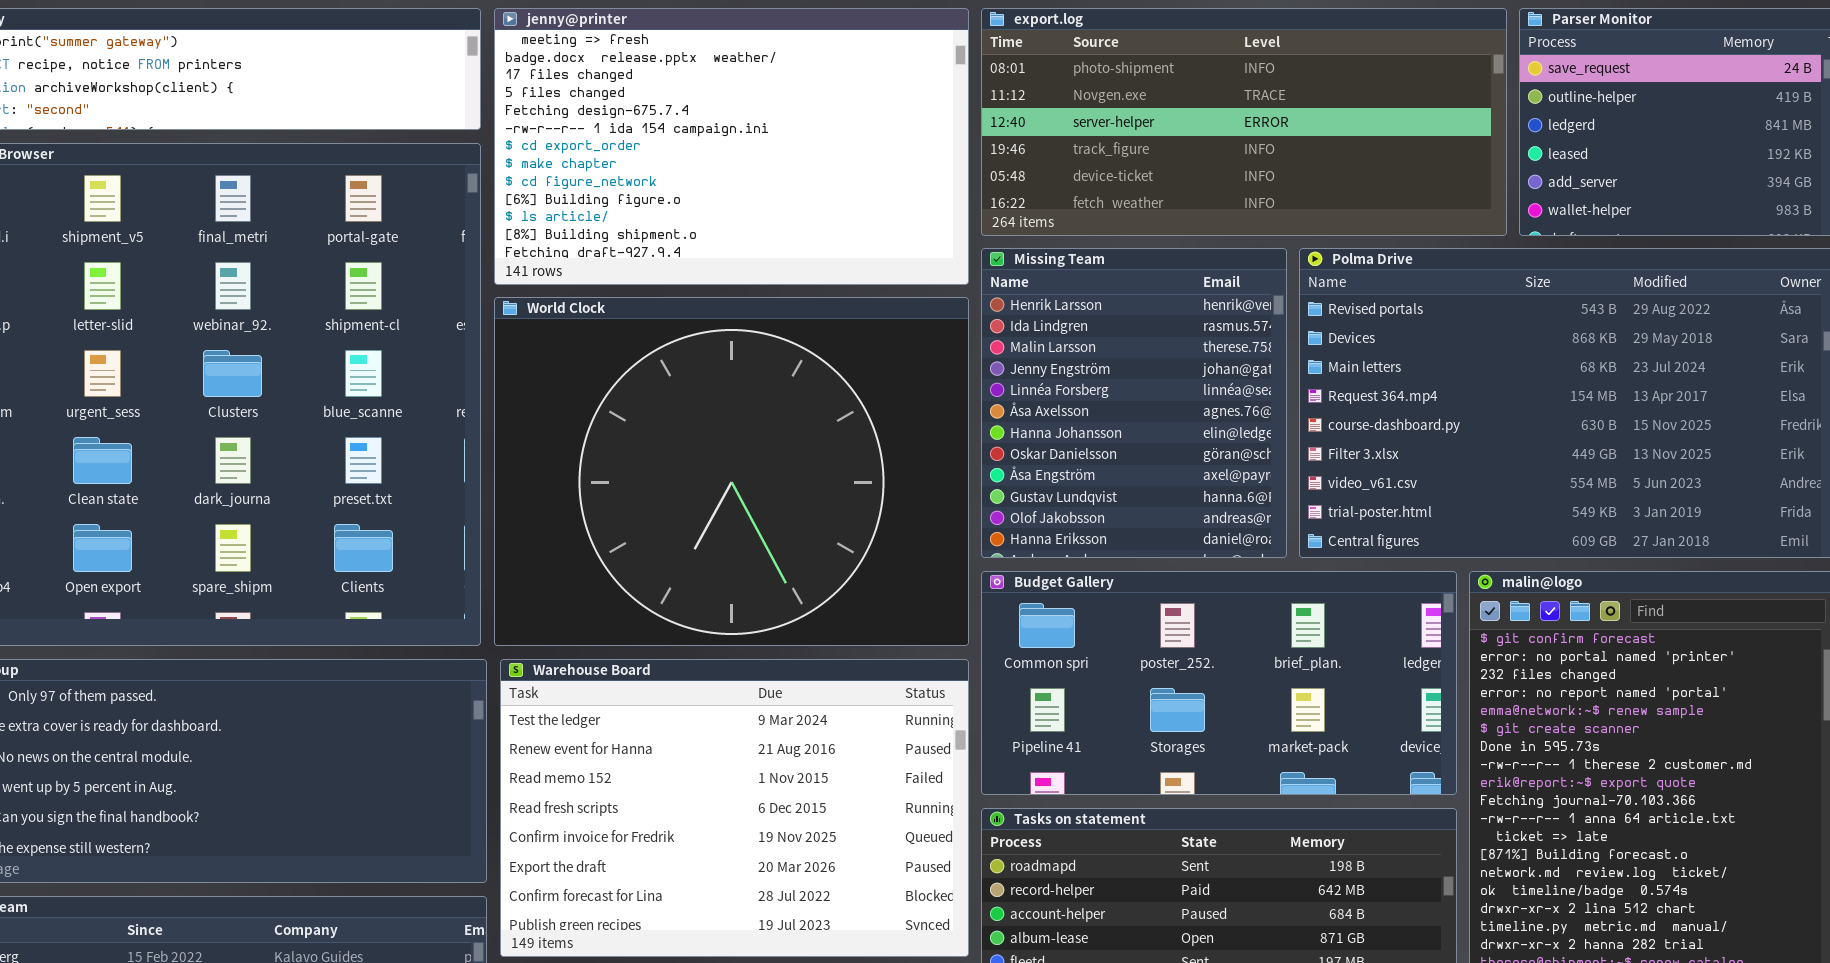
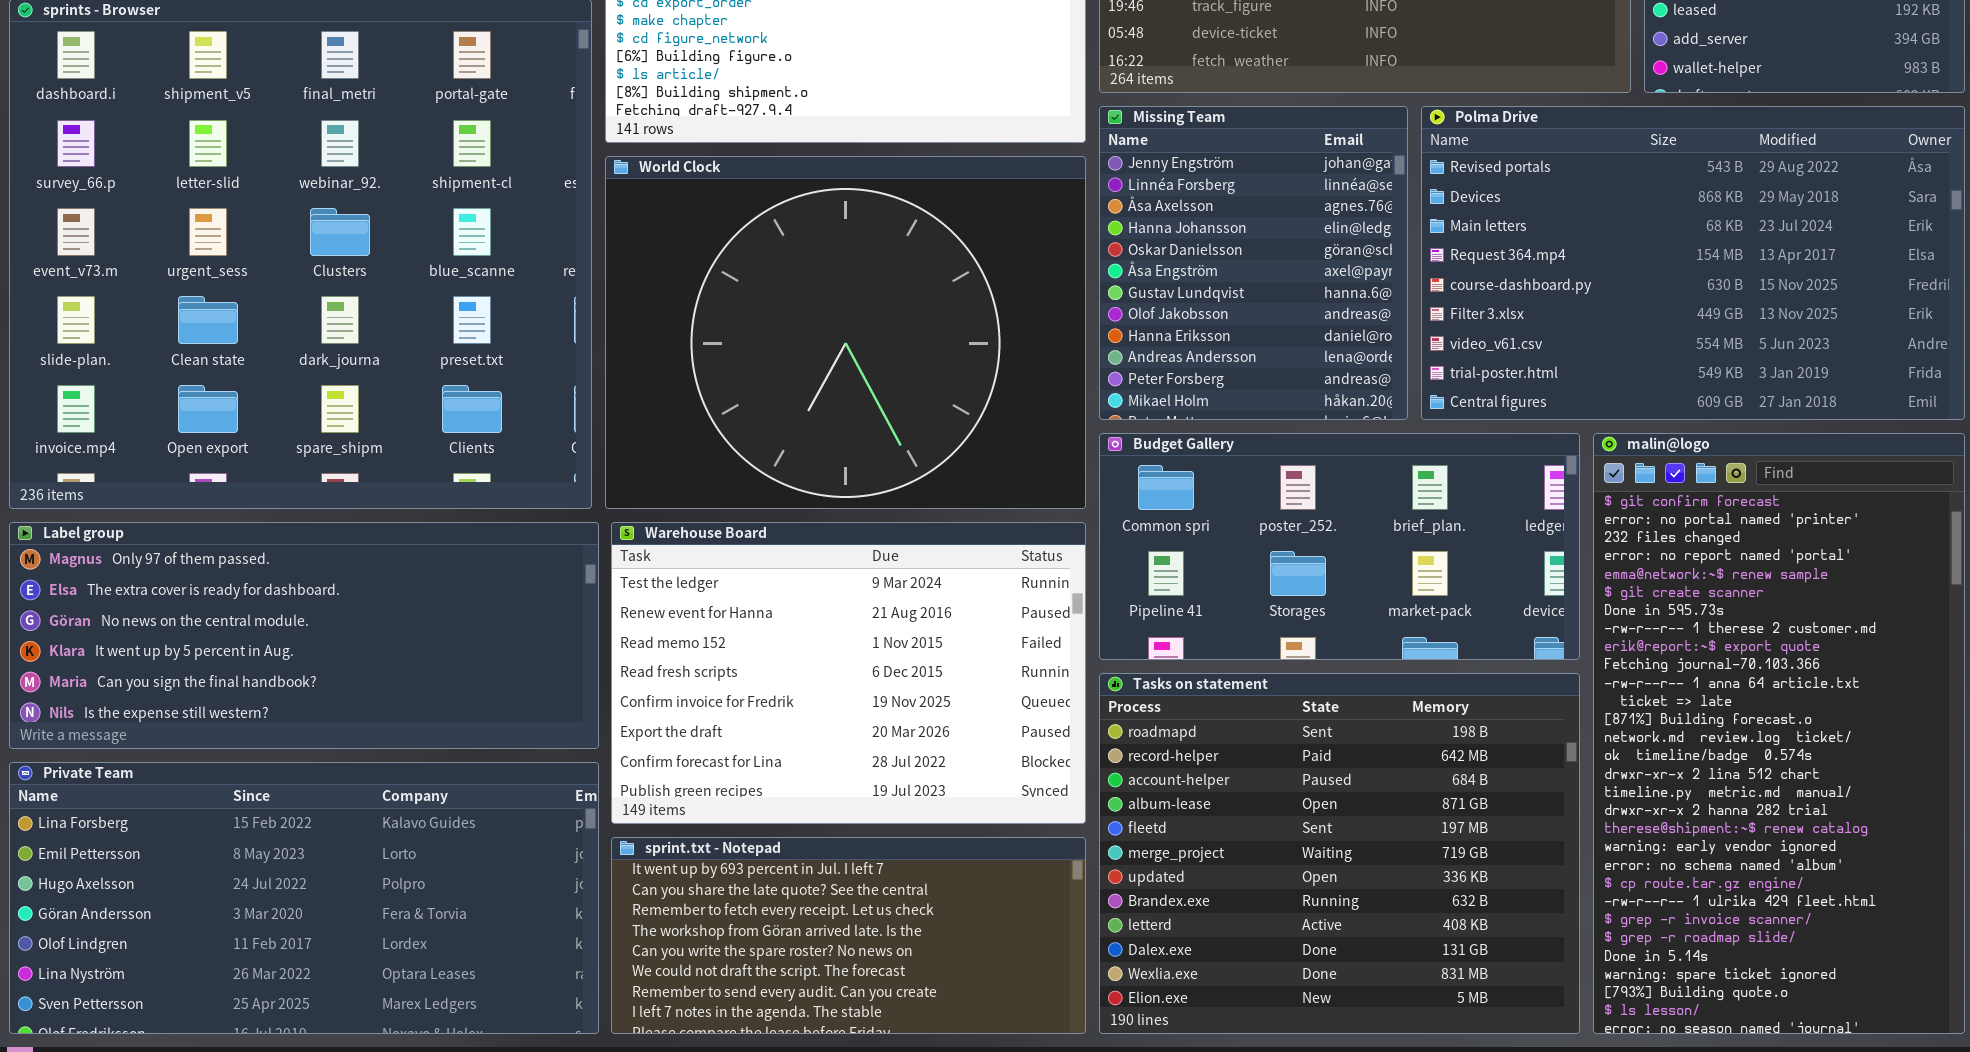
Missing Team: [981,248,1287,558] -> [1099,106,1408,420], scrolled down 3 rows

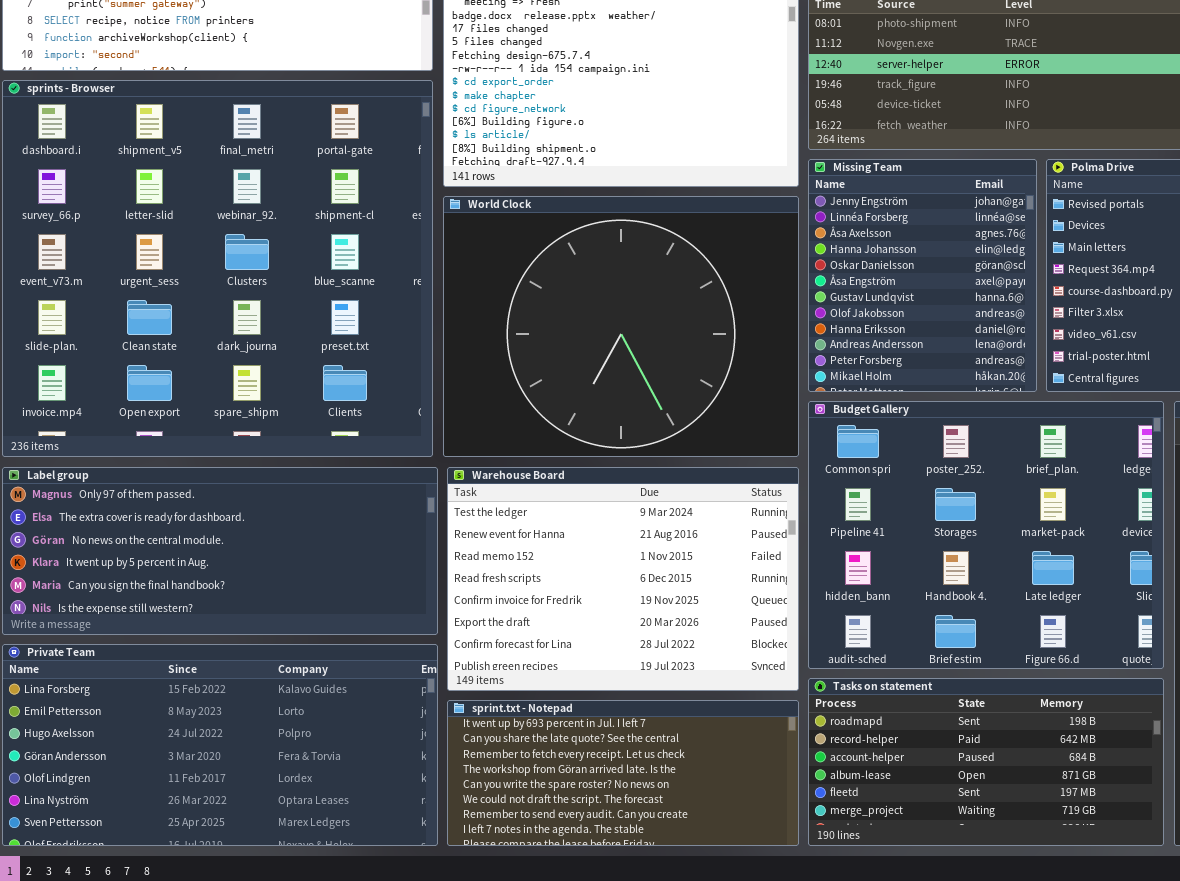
Budget Gallery: [1099,433,1580,660] -> [808,401,1164,669], resized
Tasks on statement: [1099,673,1580,1034] -> [808,678,1164,846], resized

